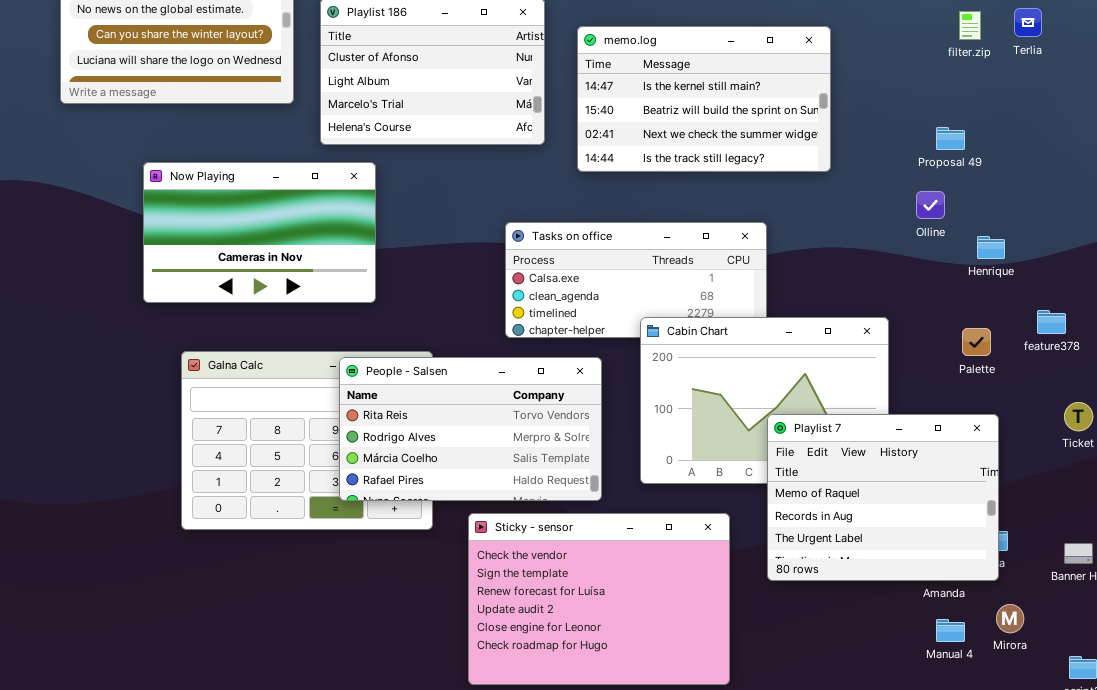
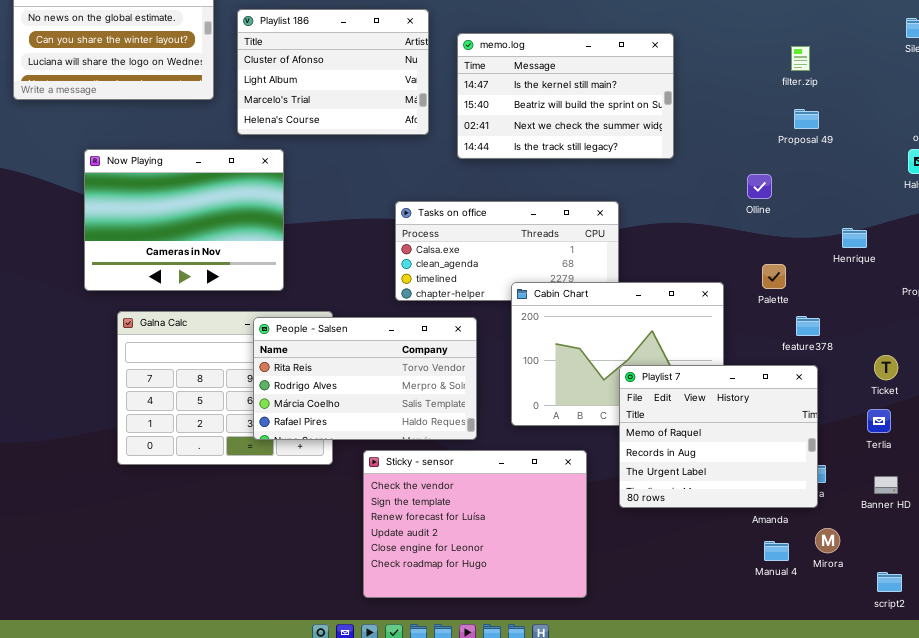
Terlia: [1014,8,1042,37] -> [867,409,891,433], moved
filter.zip: [959,11,981,40] -> [791,46,810,71], moved
Proposal 49: [936,127,965,150] -> [794,109,819,129], moved
Now Playing: [143,162,376,303] -> [84,149,284,291], resized
Henrique: [977,236,1005,259] -> [842,228,867,248], moved
feature378: [1037,310,1066,334] -> [796,316,820,336], moved
Palette: [962,328,991,356] -> [762,264,786,289], moved

